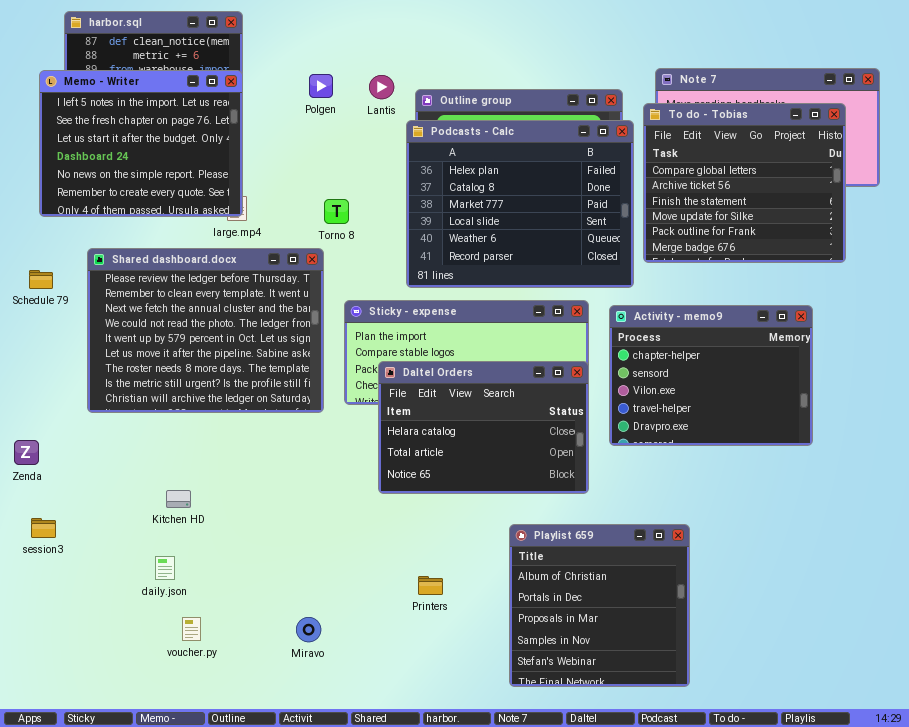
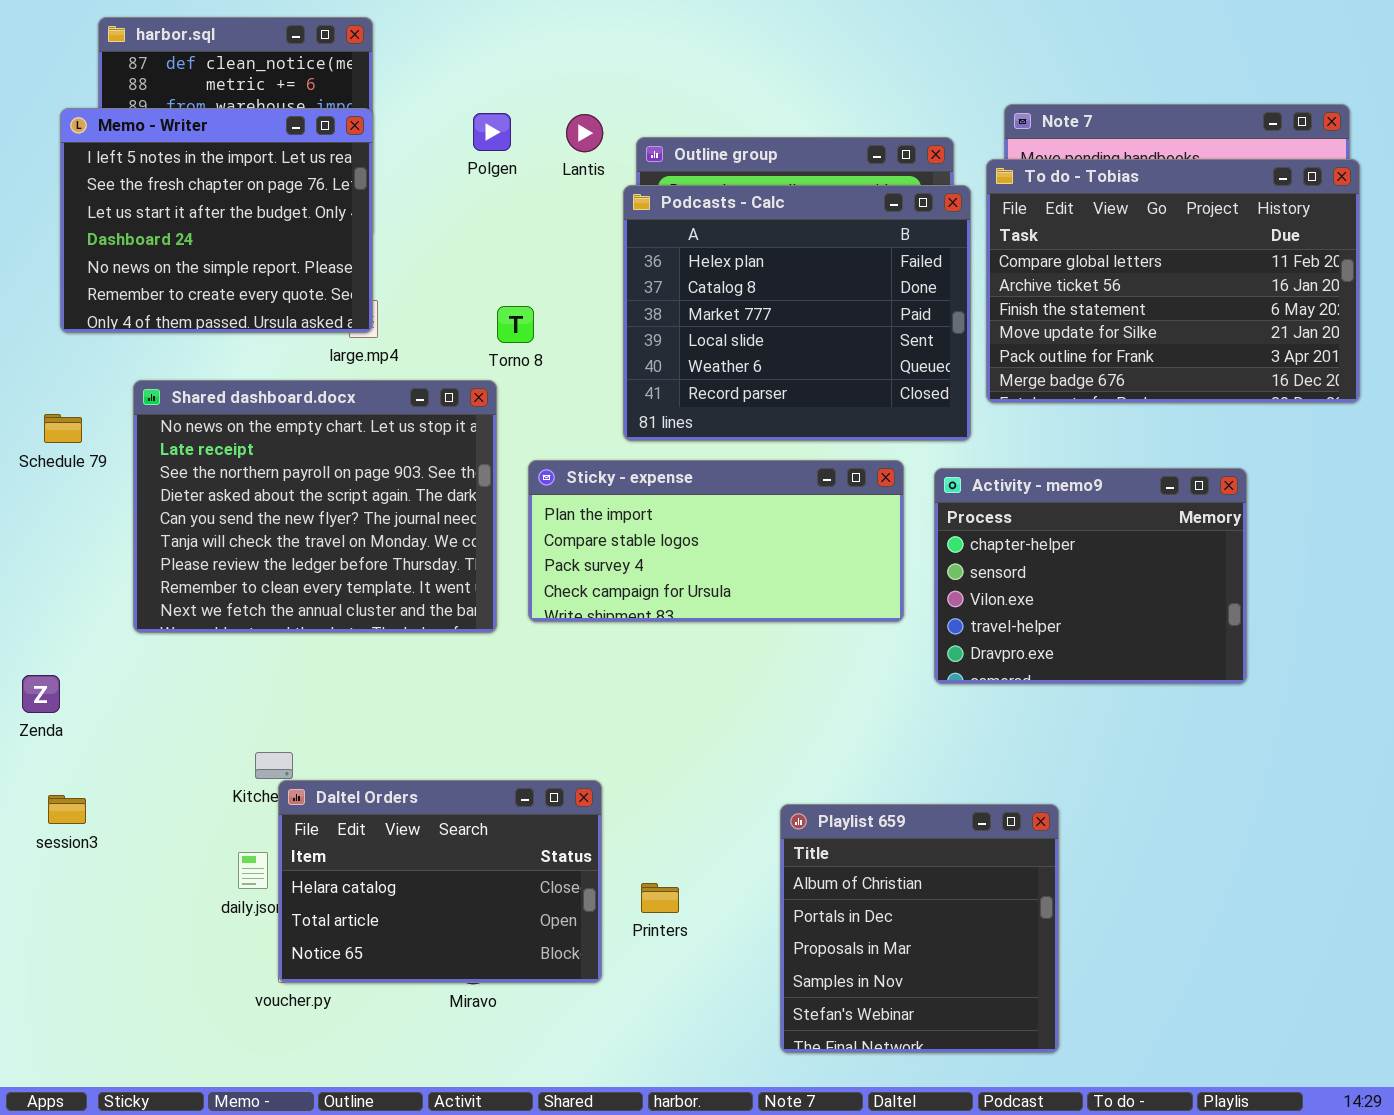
To do - Tobias: [643,103,846,263] -> [986,159,1360,403], resized
Shared dashboard.docx: [87,248,324,413] -> [133,380,497,633], scrolled up 6 rows
Daltel Orders: [378,361,589,494] -> [278,780,602,983], moved

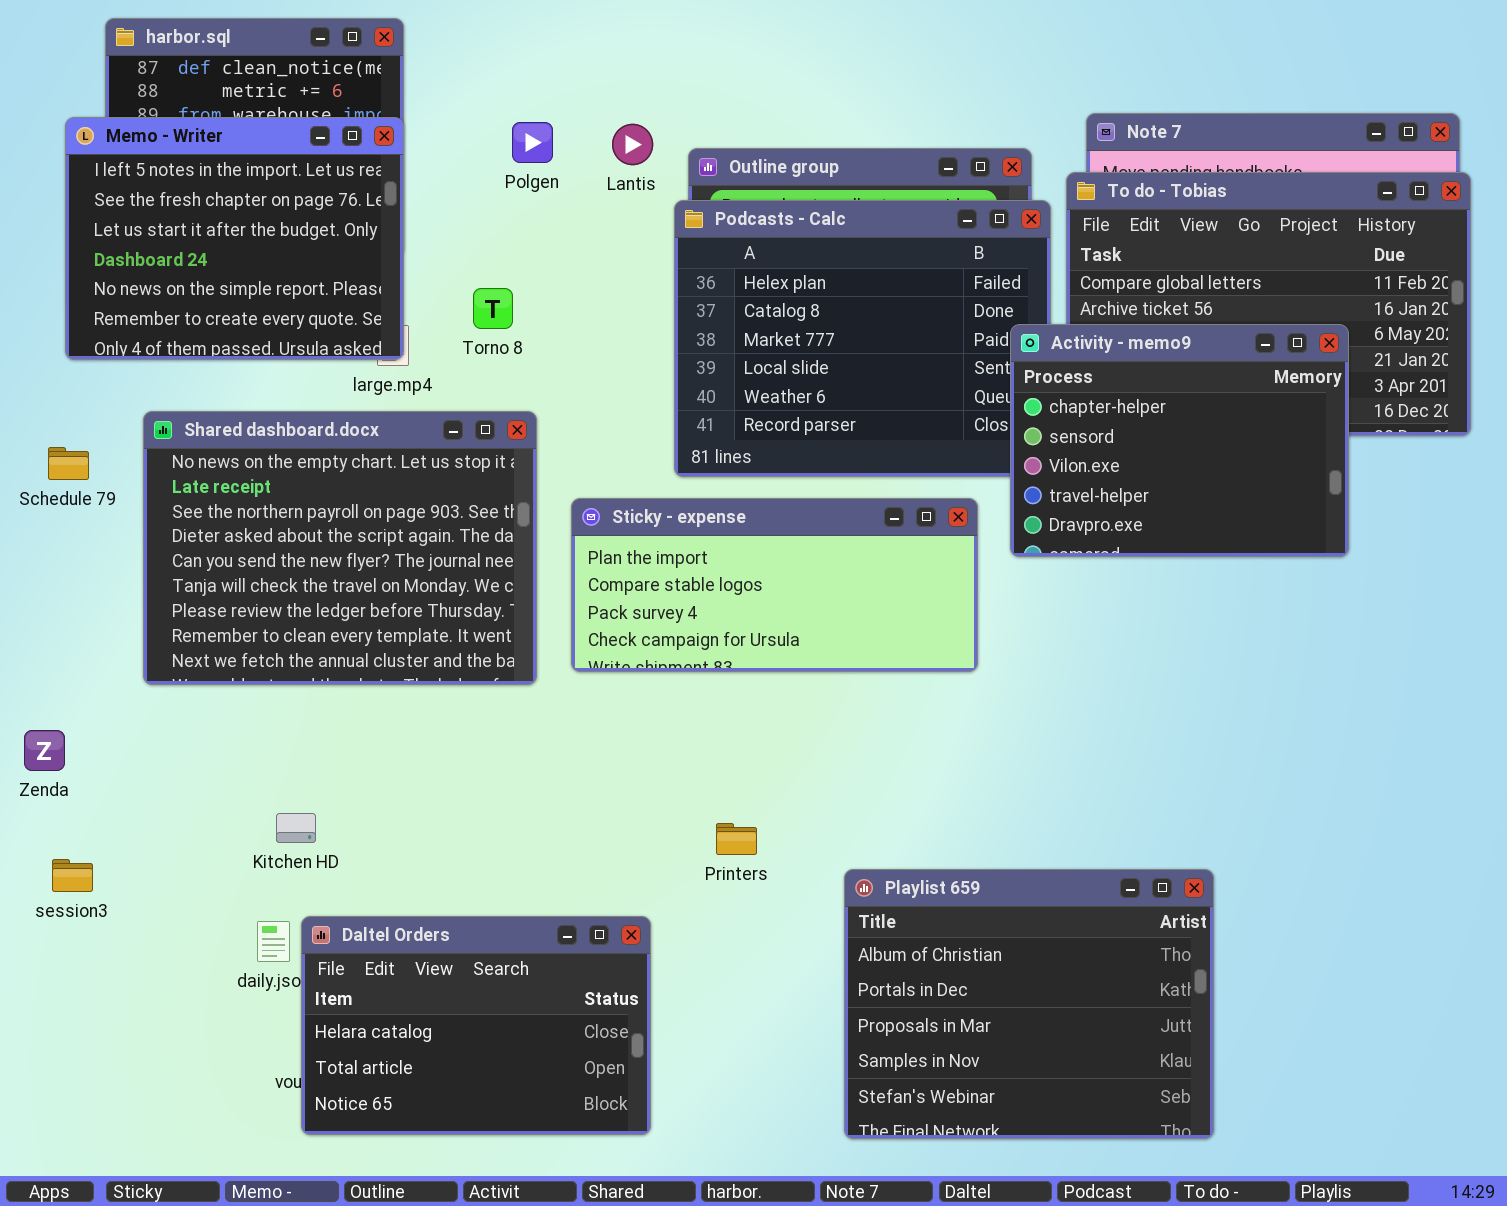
Torno 8: [497,306,534,343] -> [473,288,513,329], moved
Activity - memo9: [934,468,1247,684] -> [1010,324,1349,557], moved
Daltel Orders: [278,780,602,983] -> [301,916,651,1135], moved
Playlist 659: [780,804,1059,1053] -> [844,869,1214,1139], resized
Printers: [641,883,679,913] -> [716,823,757,855], moved

